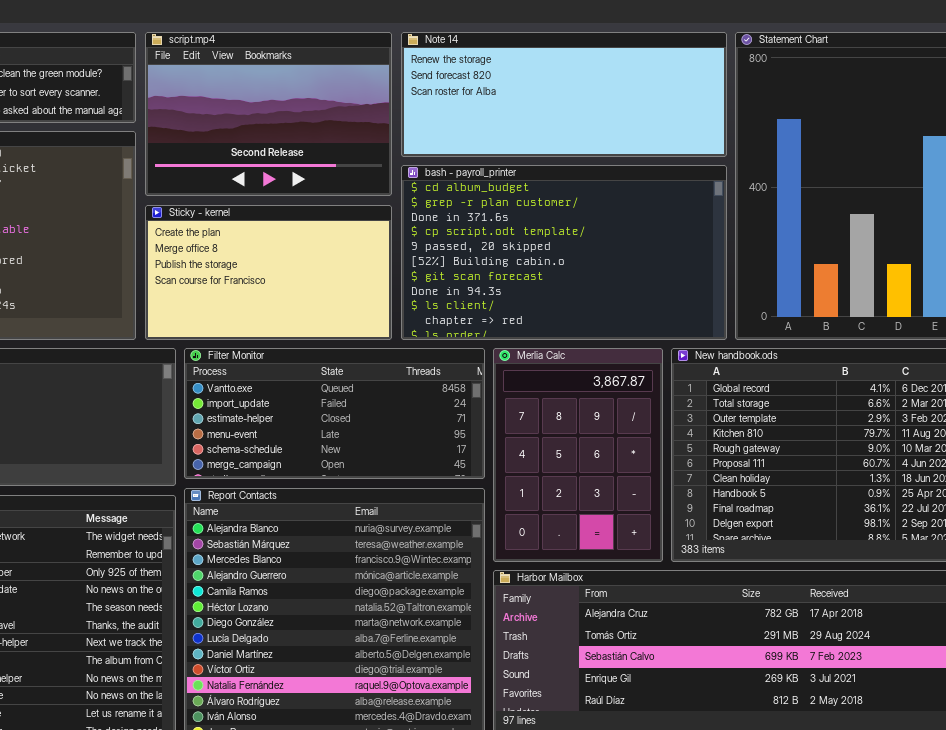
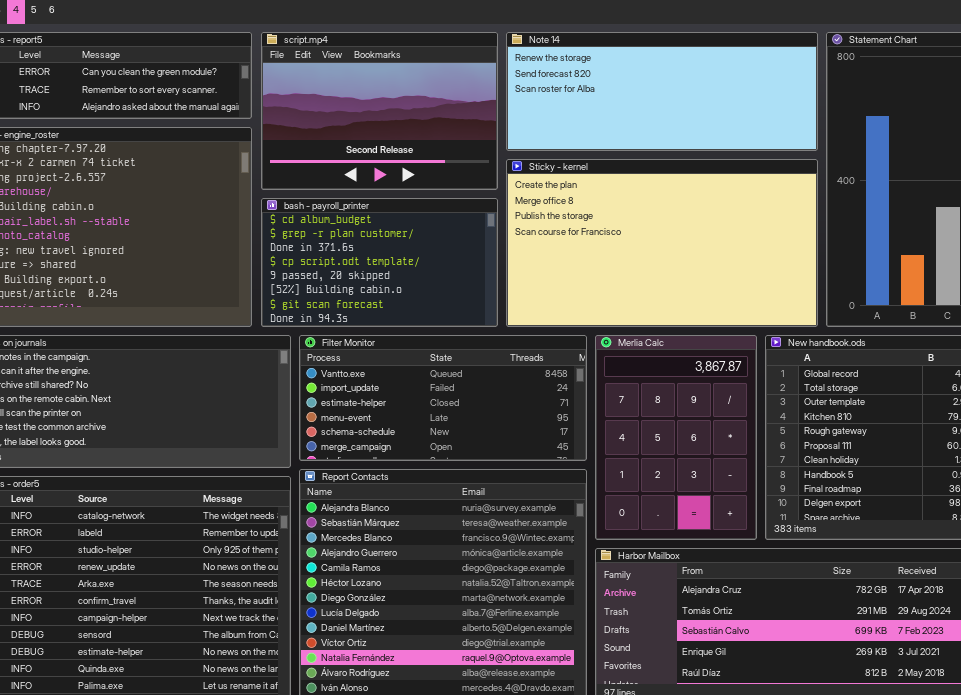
bash - payroll_printer: [401,165,727,340] -> [261,198,498,327], moved, resized
Sticky - kernel: [145,205,392,340] -> [506,159,818,327], moved, resized

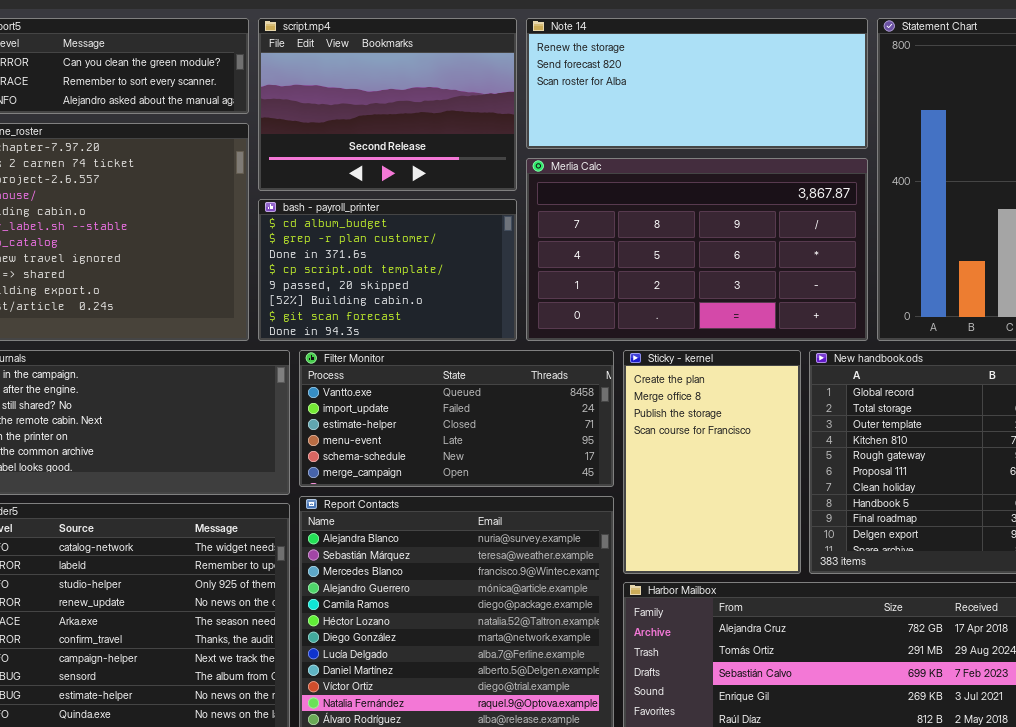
Sticky - kernel: [506,159,818,327] -> [623,350,801,574], moved, resized
Merlia Calc: [595,335,757,540] -> [526,158,868,341], moved, resized

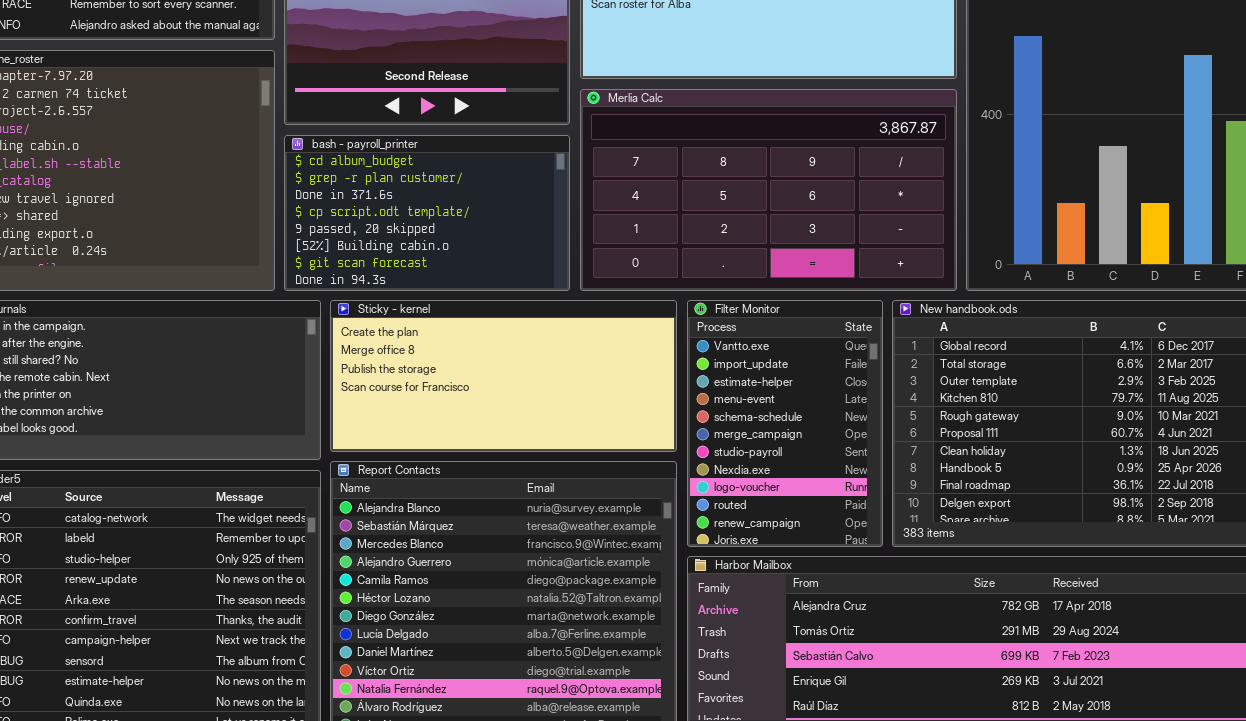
Filter Monitor: [299,350,614,487] -> [687,300,883,547], moved, resized
Sticky - kernel: [623,350,801,574] -> [330,300,677,452], moved, resized

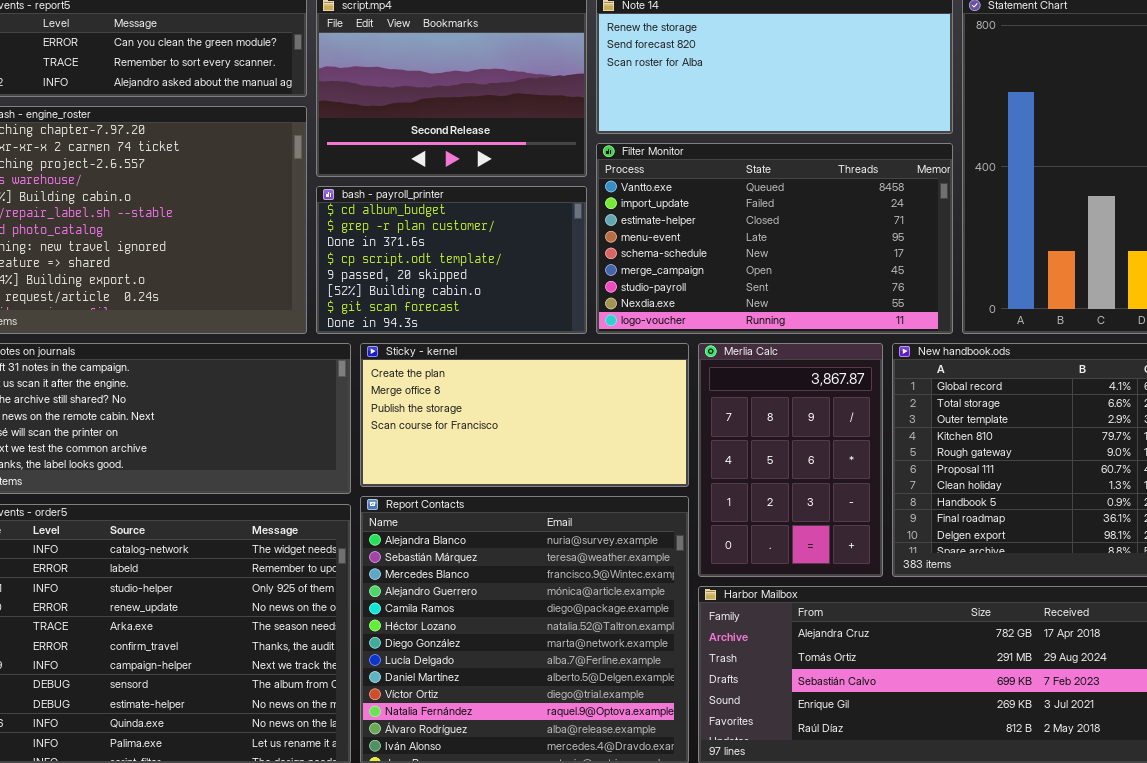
Merlia Calc: [580,89,957,291] -> [698,343,883,577], moved, resized
Filter Monitor: [687,300,883,547] -> [596,143,953,334], moved, resized

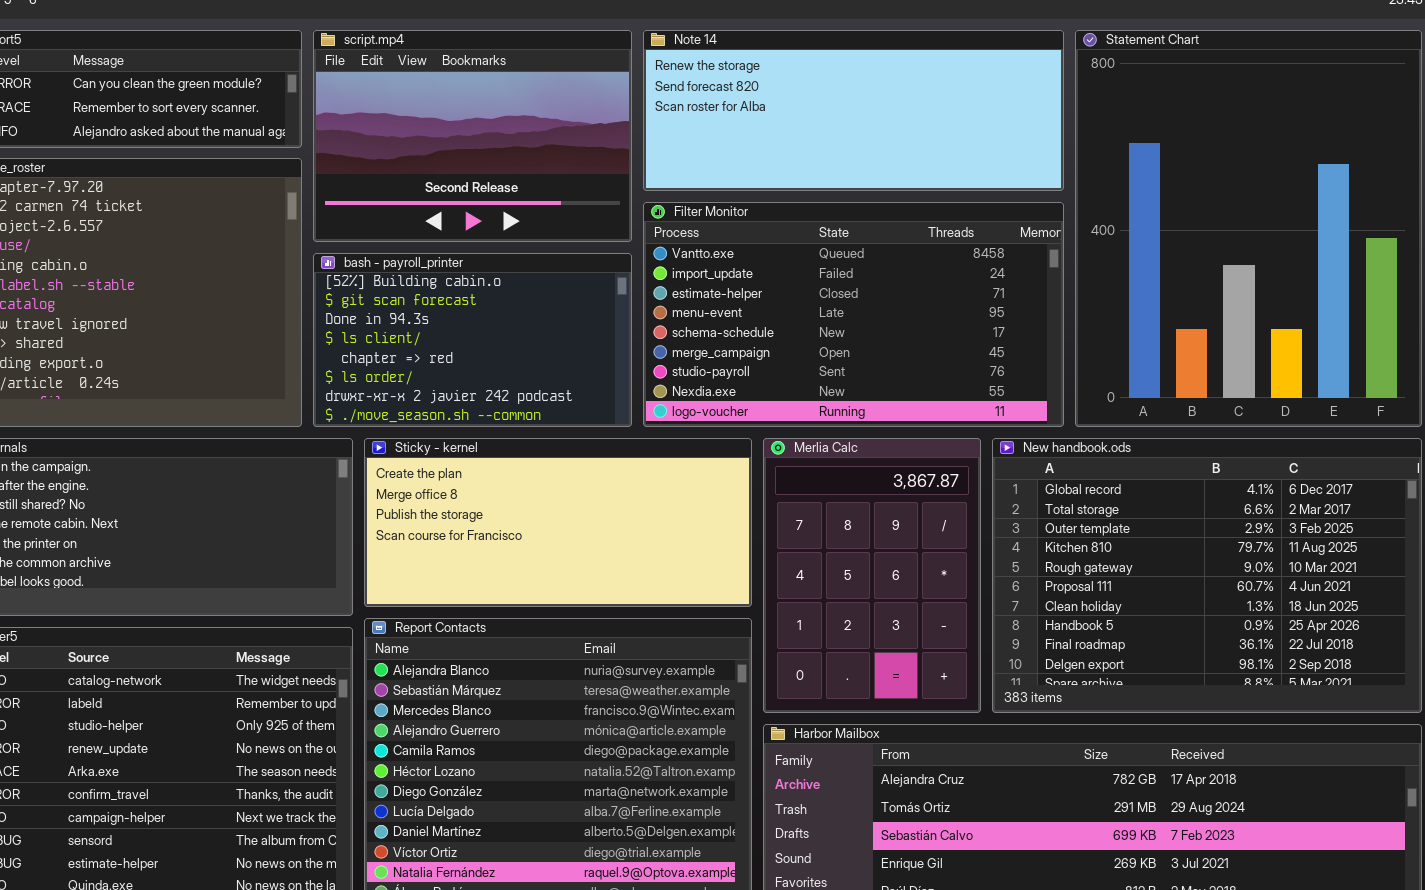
bash - payroll_printer: [316,186,587,334] -> [313,253,632,427], scrolled down 5 rows

